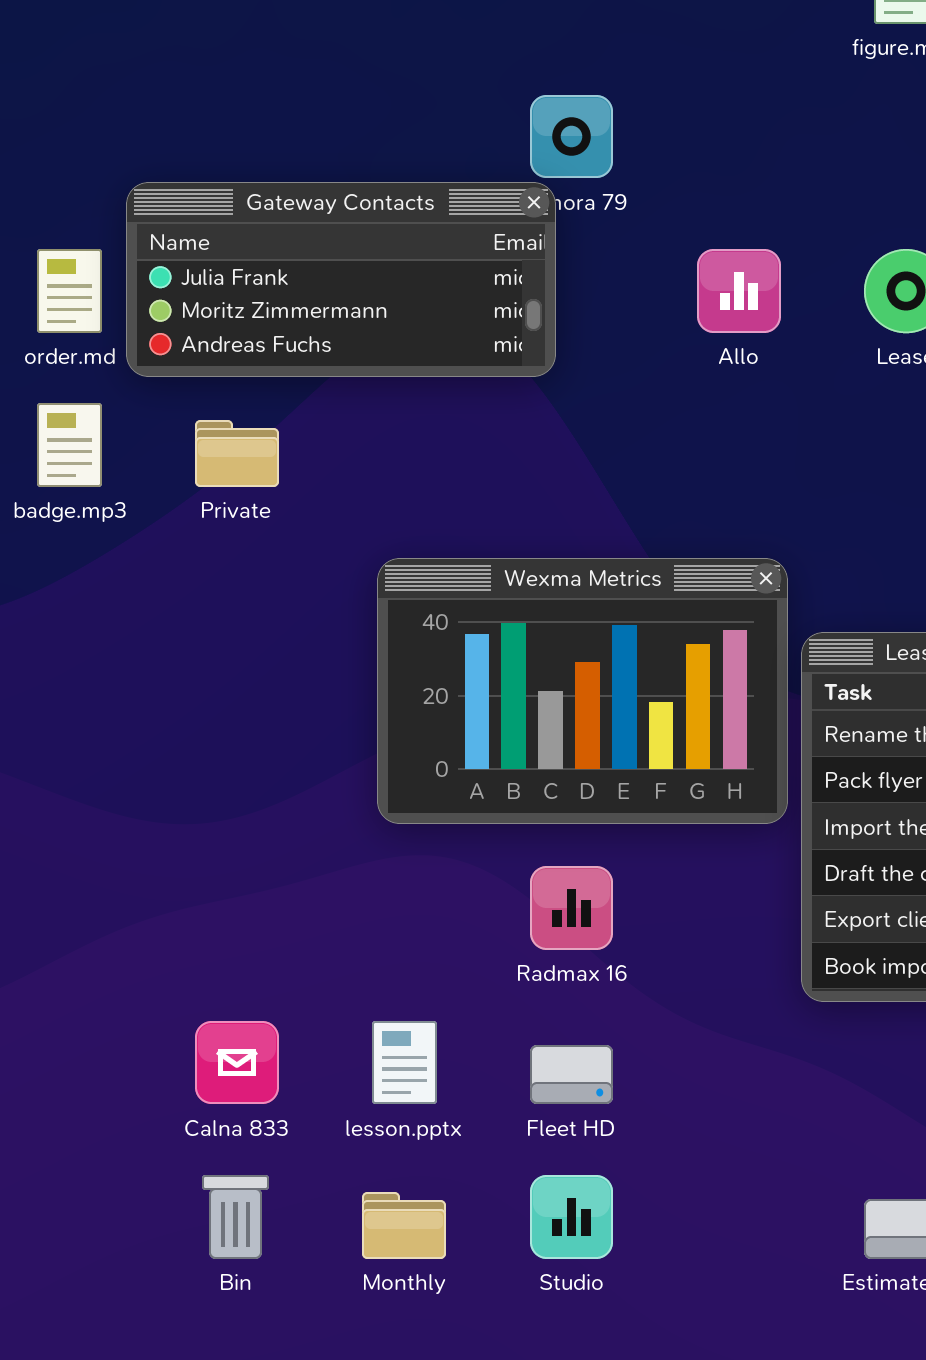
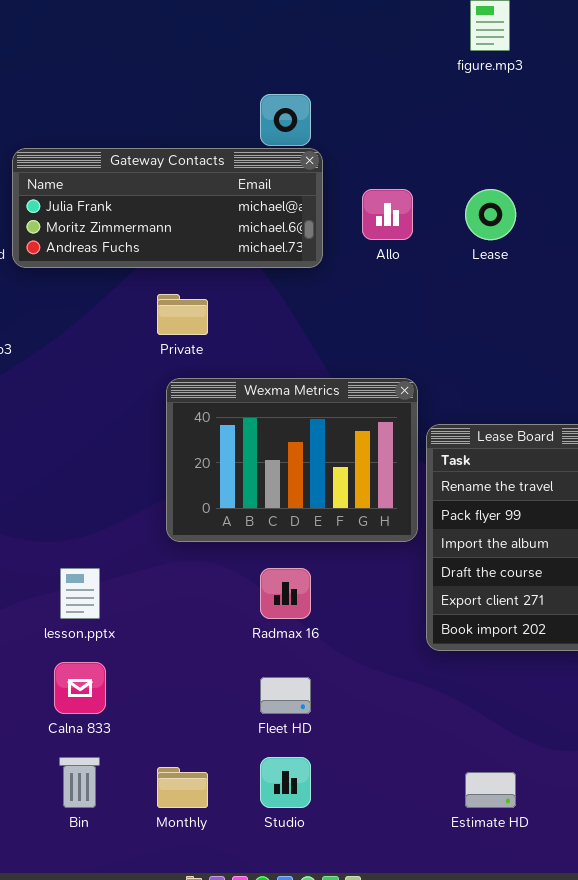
Gateway Contacts: [126,182,556,377] -> [12,148,323,268], resized
Private: [195,420,279,487] -> [157,294,208,335], moved
lesson.pptx: [372,1021,437,1104] -> [60,568,100,619], moved

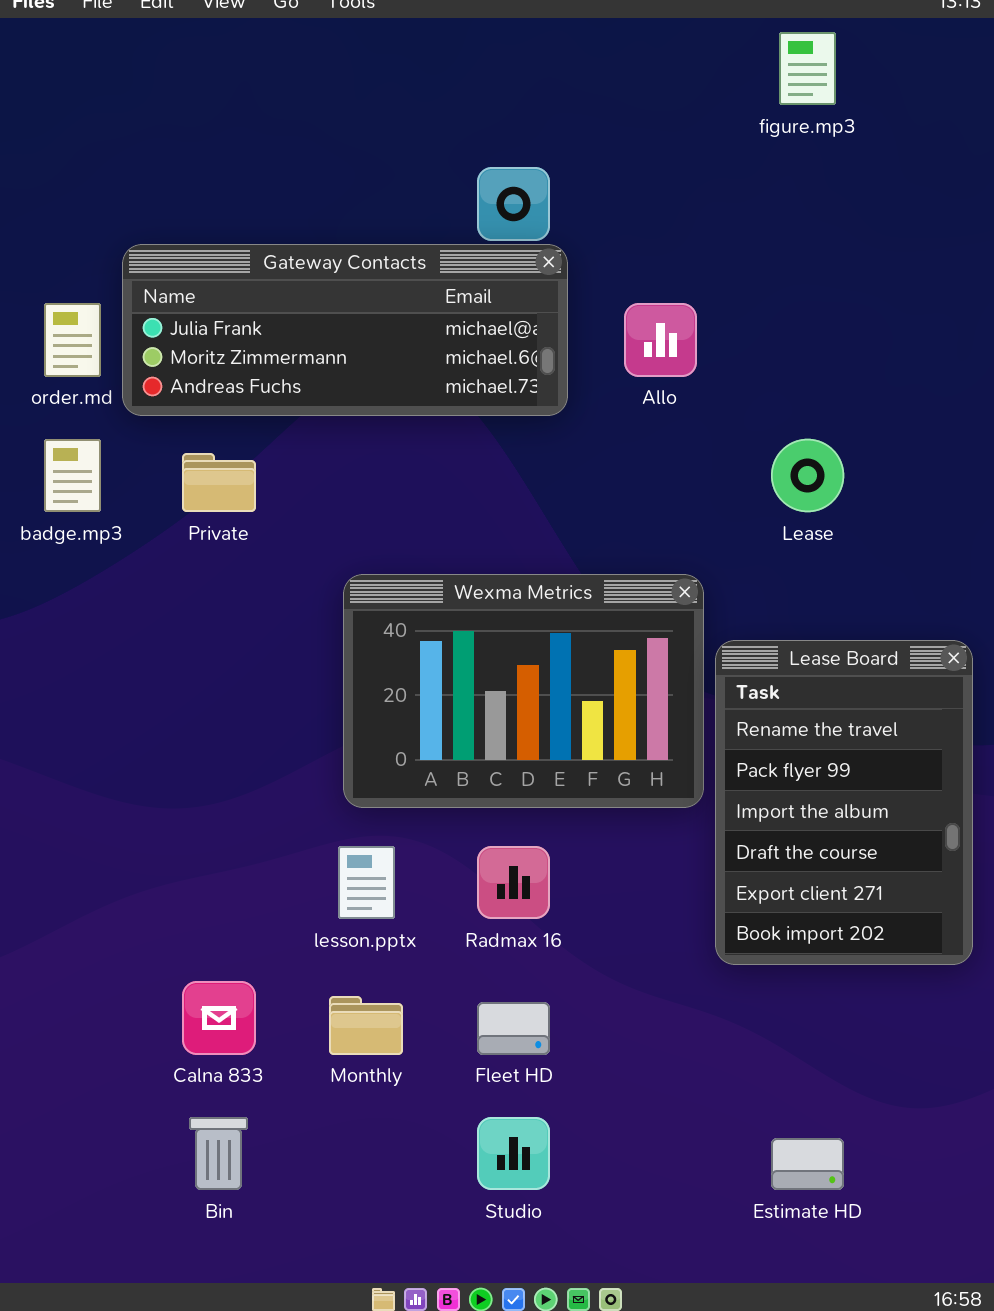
Lease: [465,189,516,240] -> [771,439,844,512], moved
Private: [157,294,208,335] -> [182,453,256,512], moved
lesson.pptx: [60,568,100,619] -> [338,846,395,919], moved
Monthly: [157,767,208,808] -> [329,996,403,1055], moved

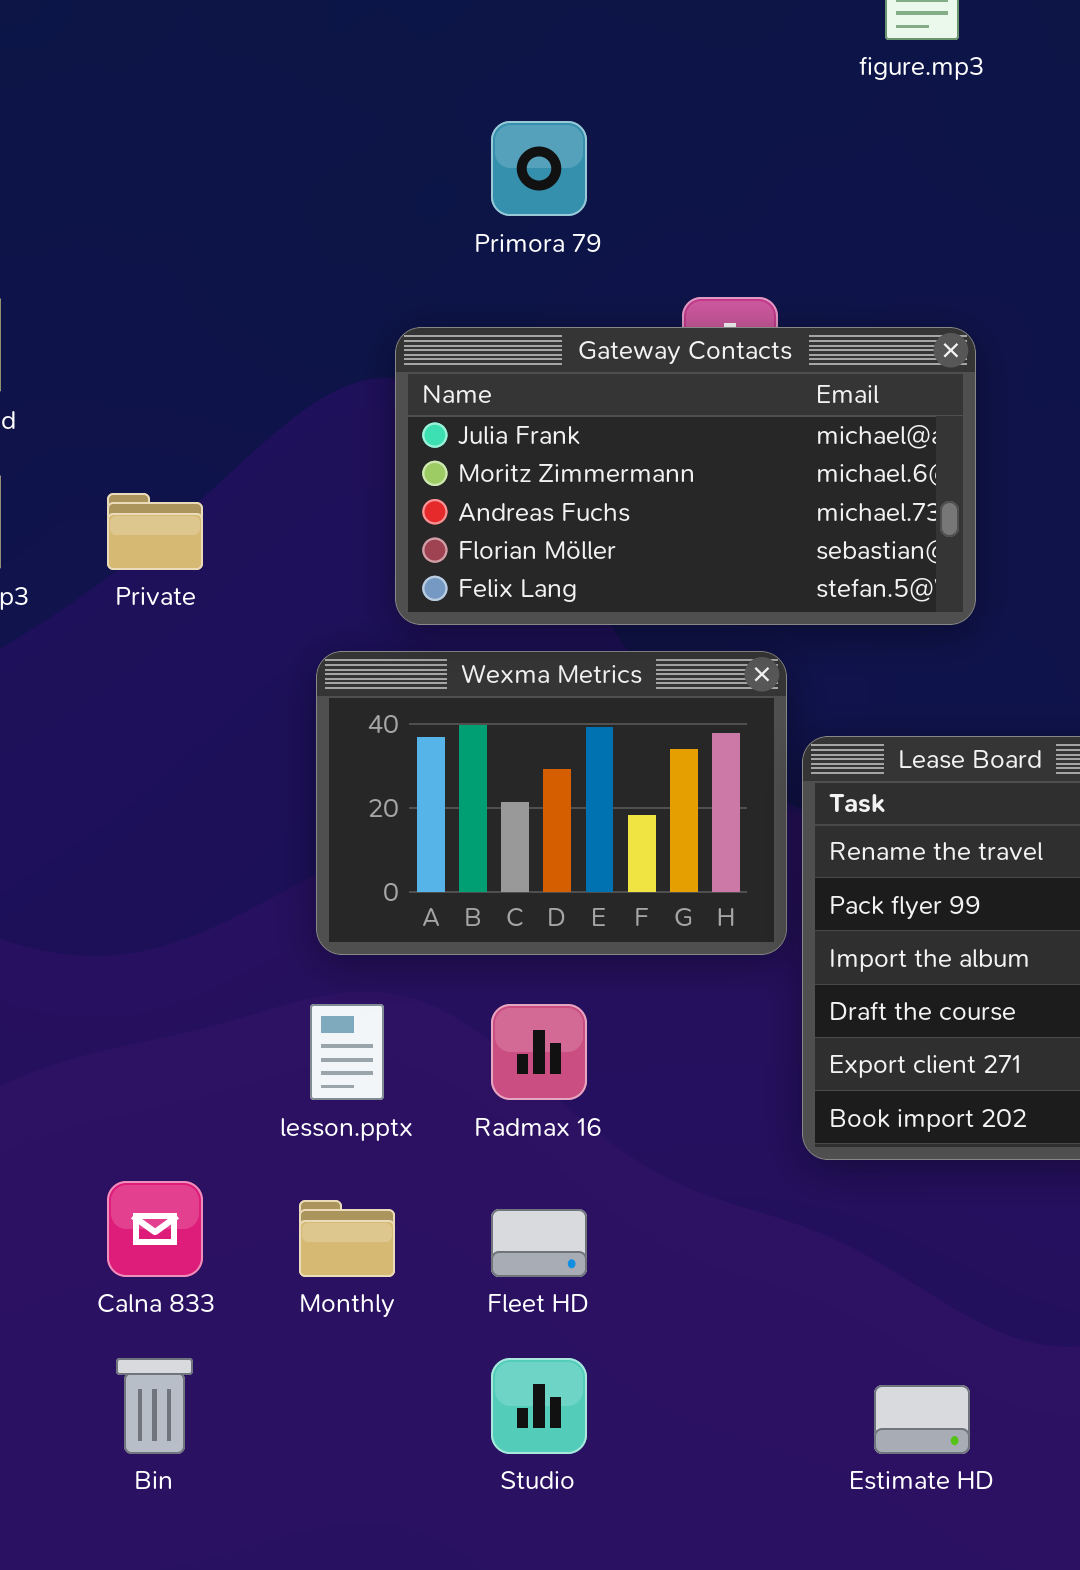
Gateway Contacts: [122,244,568,416] -> [395,327,976,625], moved, resized

